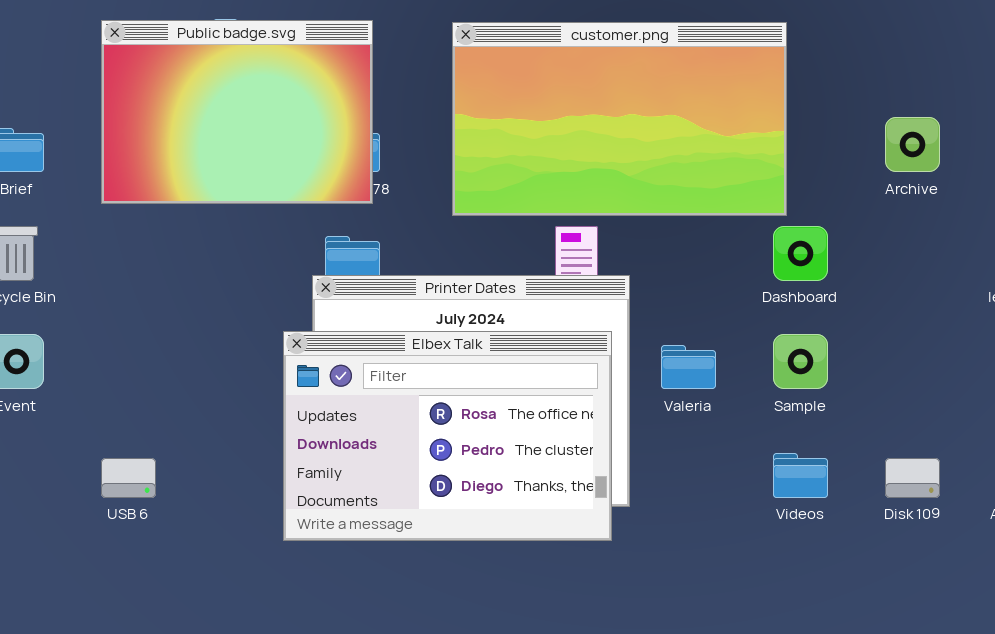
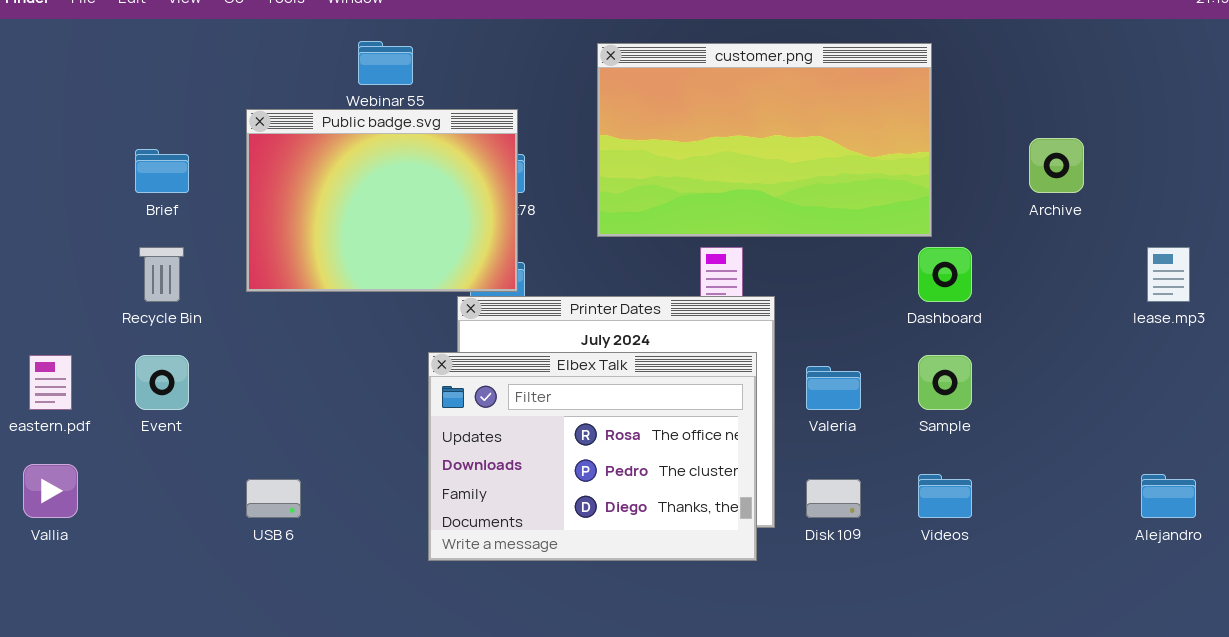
Public badge.svg: [101,20,373,204] -> [246,109,518,292], moved
Disk 109: [885,458,940,498] -> [806,479,861,518], moved

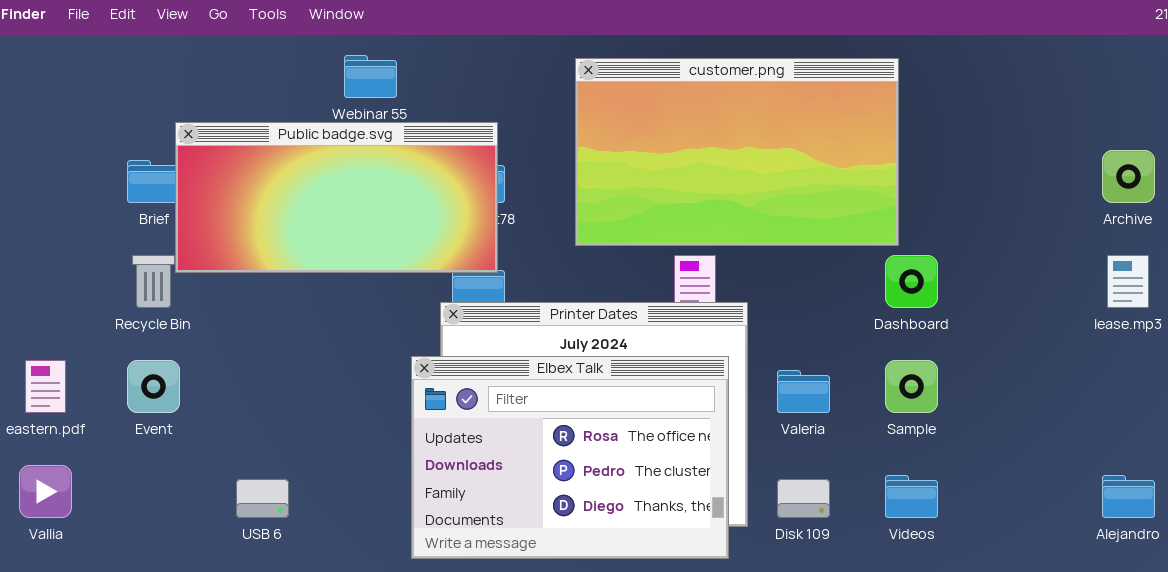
Public badge.svg: [246,109,518,292] -> [175,122,498,273], resized
Archive: [1029,138,1084,193] -> [1102,150,1155,203], moved

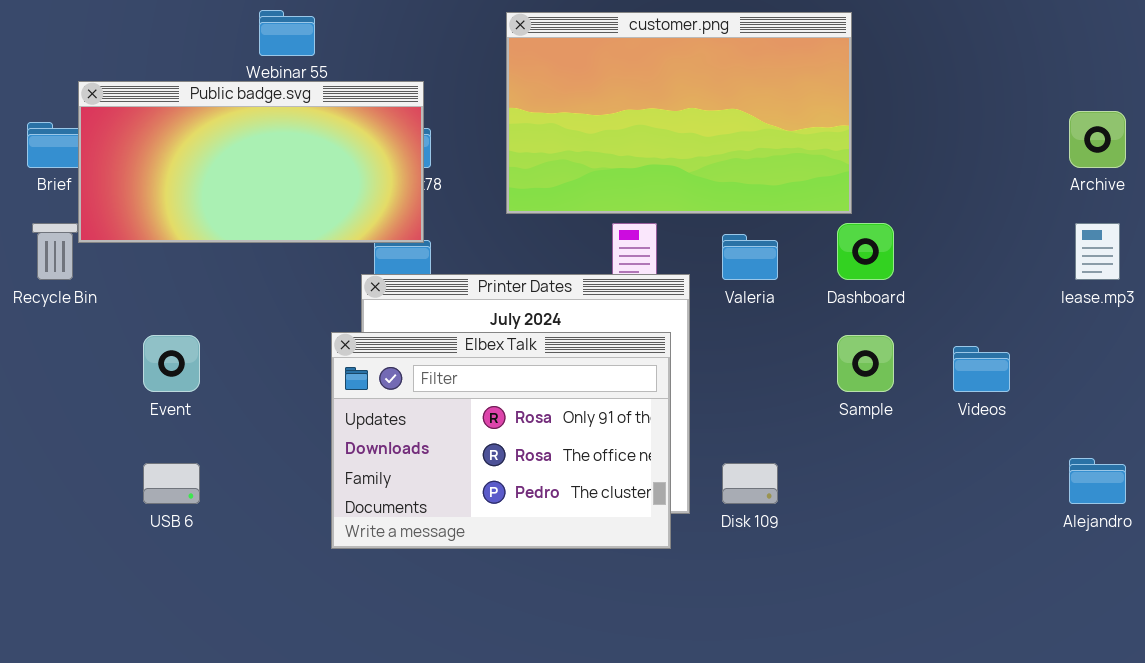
Elbex Talk: [411,356,729,559] -> [331,332,671,549], scrolled up 1 row
Event: [127,360,180,413] -> [143,335,200,392], moved
Valeria: [777,370,830,413] -> [722,234,778,280], moved
Videos: [885,475,938,518] -> [953,346,1010,392], moved

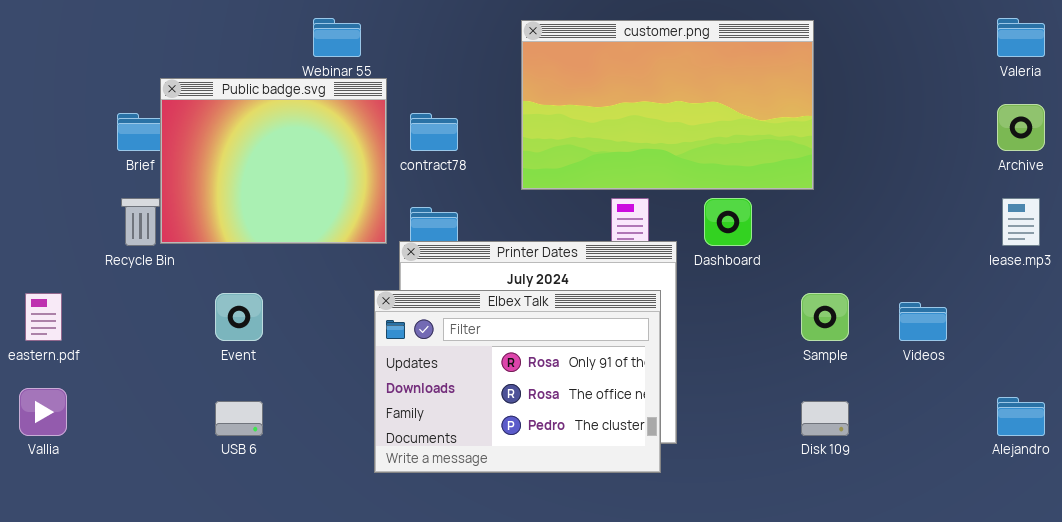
Public badge.svg: [78,81,424,243] -> [160,78,387,244], resized
Dashboard: [837,223,894,280] -> [704,198,752,246], moved
Valeria: [722,234,778,280] -> [997,18,1045,57], moved
Disk 109: [722,463,778,504] -> [801,401,849,436], moved

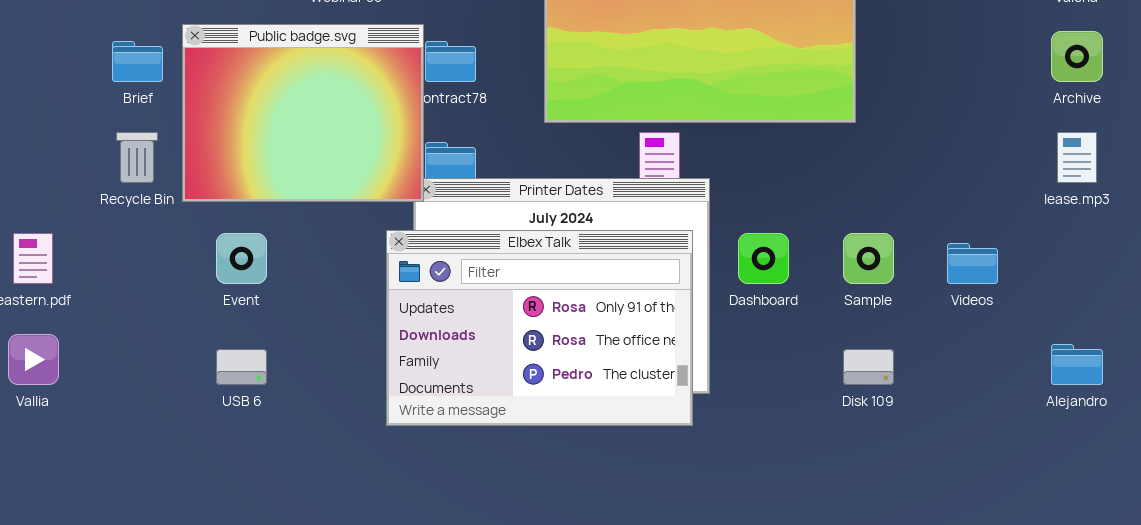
Public badge.svg: [160,78,387,244] -> [182,24,424,202], moved
Dashboard: [704,198,752,246] -> [738,233,789,284], moved

